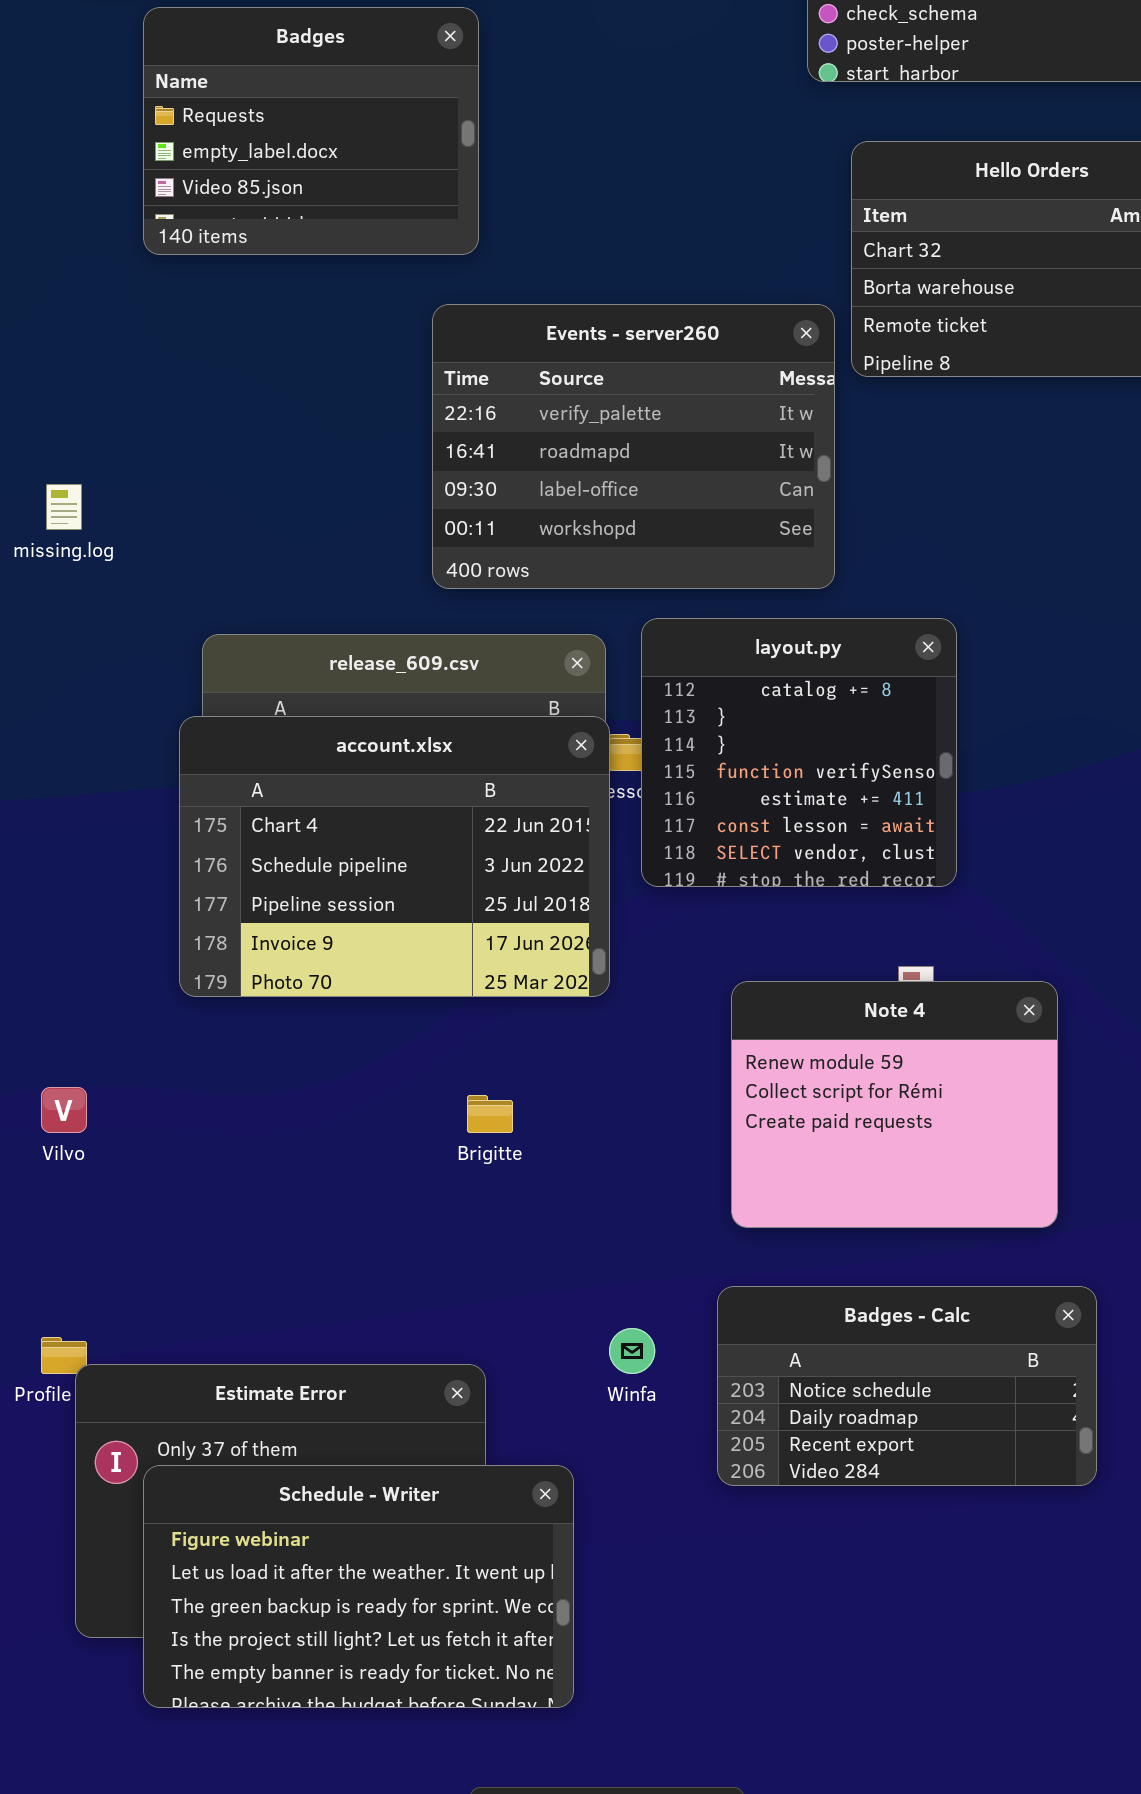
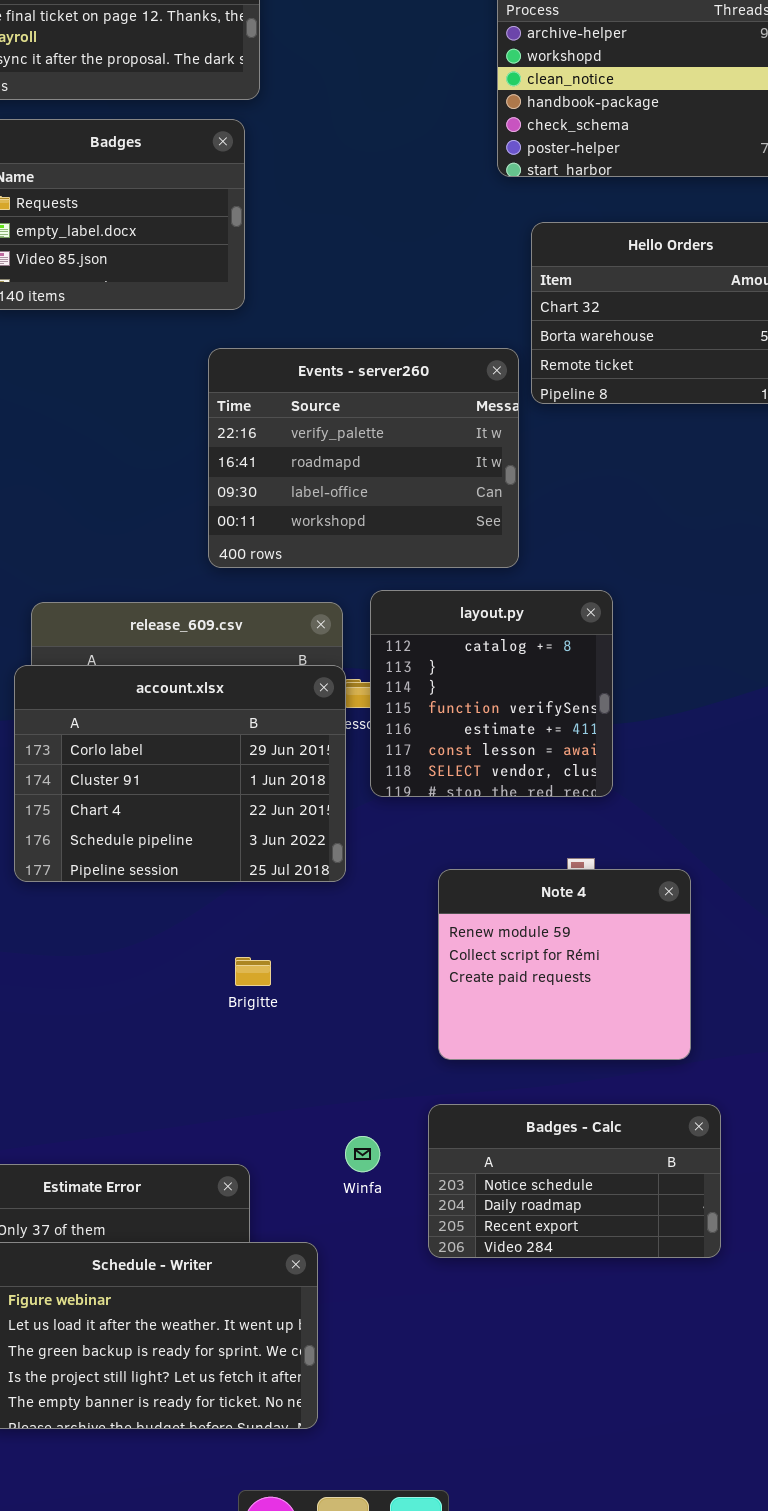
account.xlsx: [179,716,610,997] -> [14,665,346,882], scrolled up 2 rows

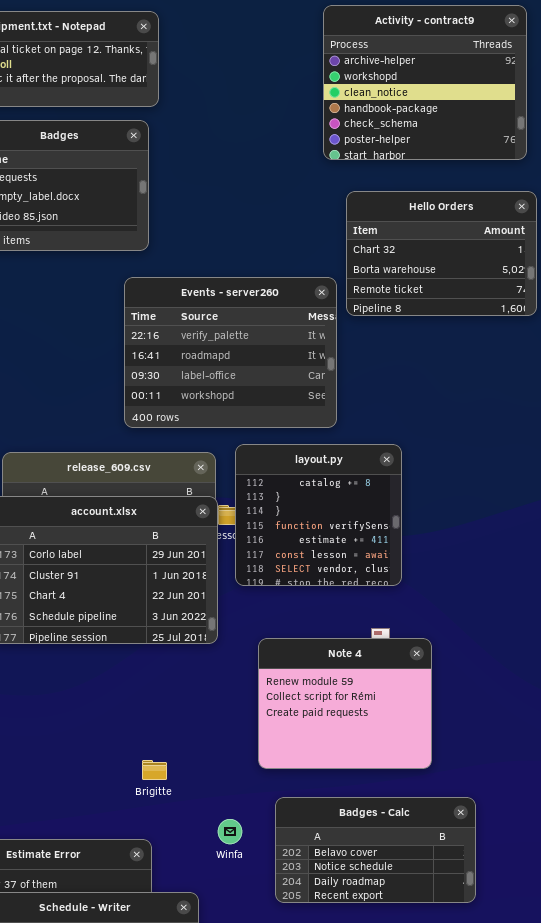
Note 4: [438,869,691,1060] -> [258,638,432,769], moved
Brigitte: [235,957,271,986] -> [142,760,167,780], moved
Badges - Calc: [428,1104,721,1258] -> [275,797,476,903], scrolled up 1 row

